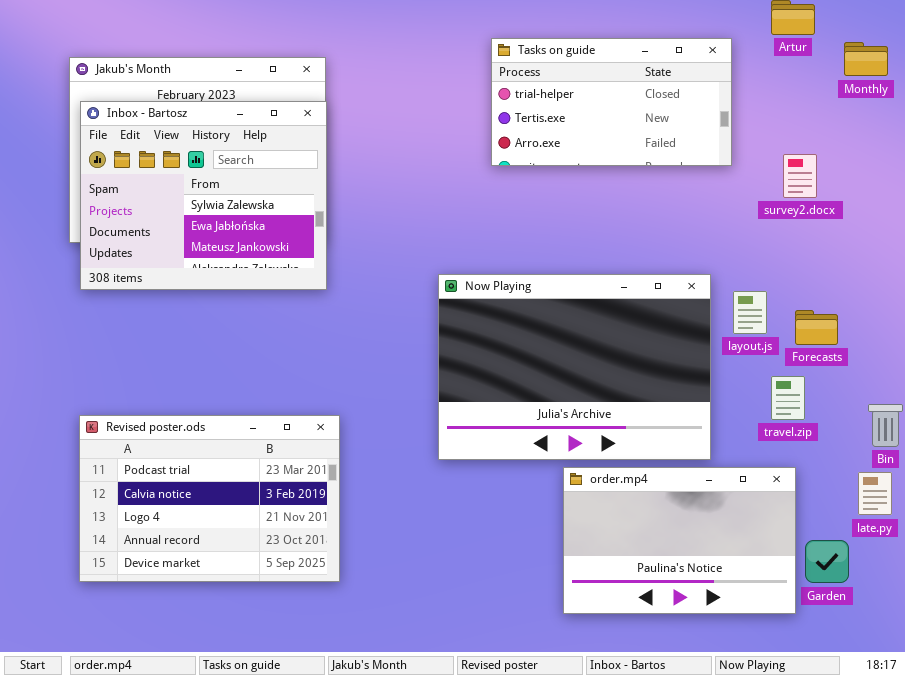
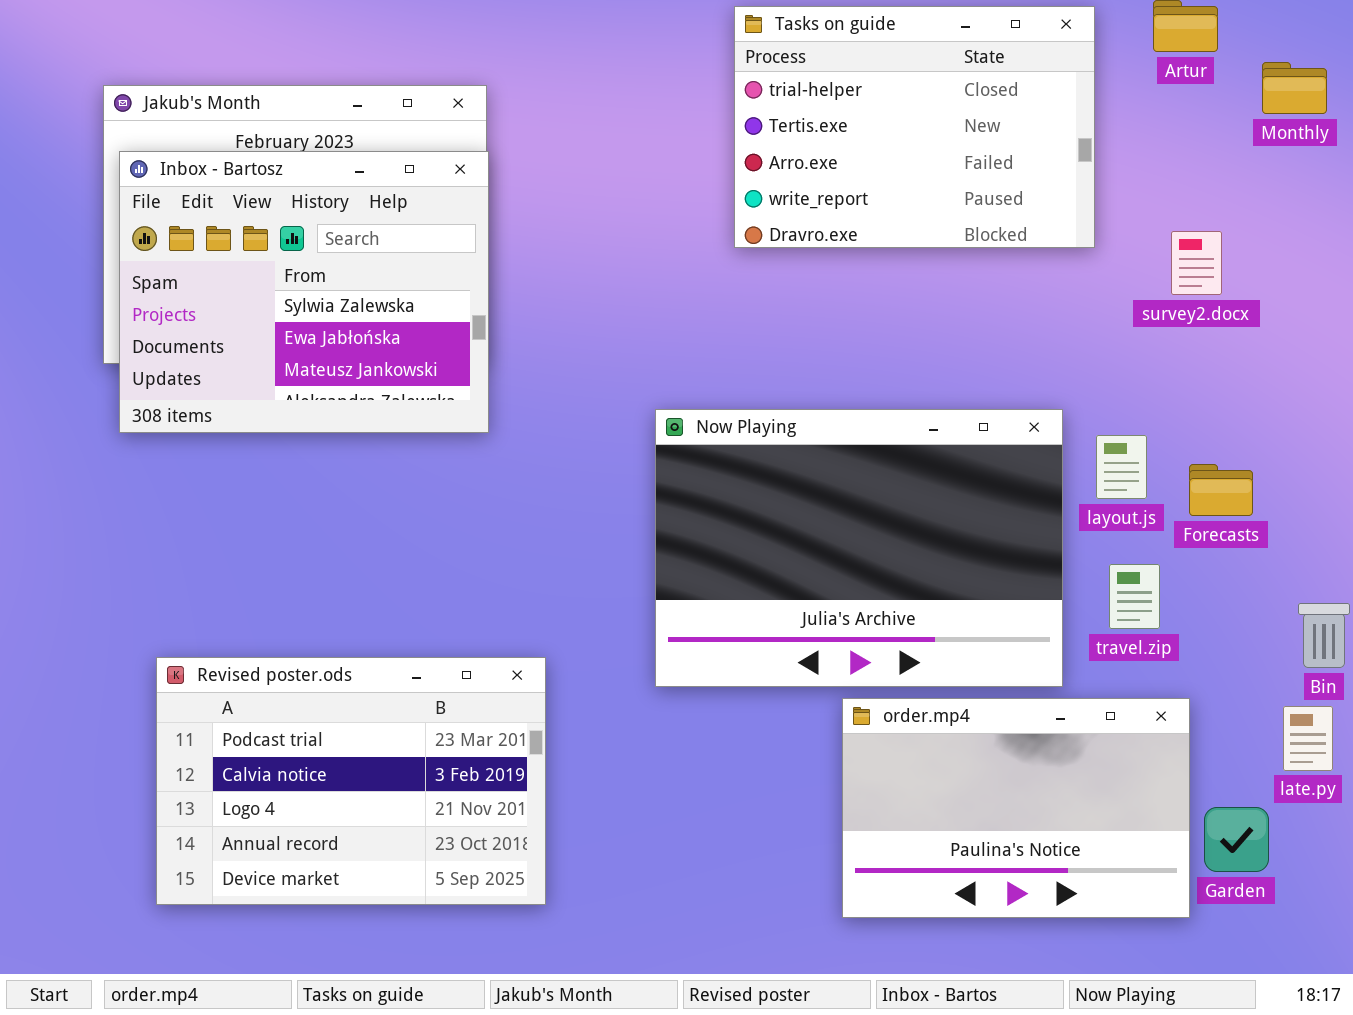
Tasks on guide: [491,38,732,166] -> [734,6,1095,248], resized
travel.zip: [771,376,805,420] -> [1109,564,1160,629], moved
Revised poster.ods: [79,415,340,582] -> [156,657,546,905], moved

